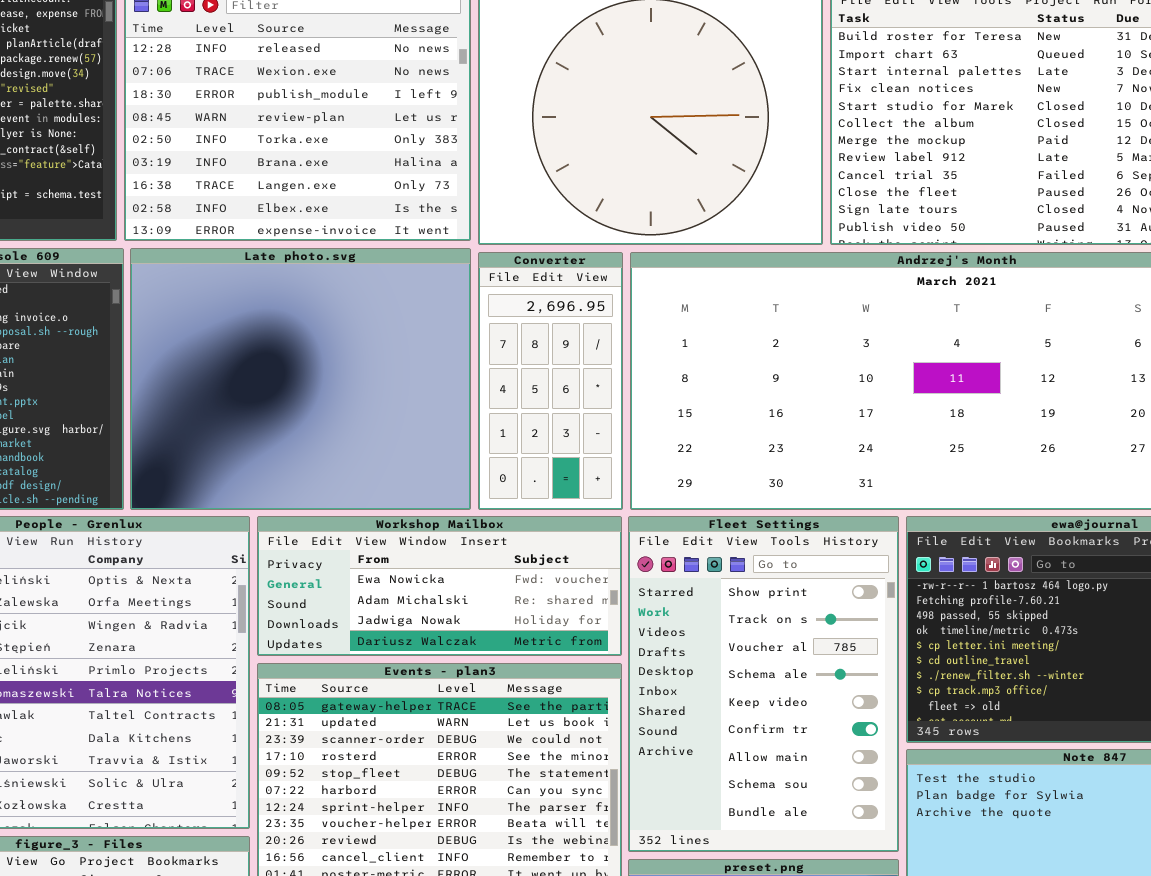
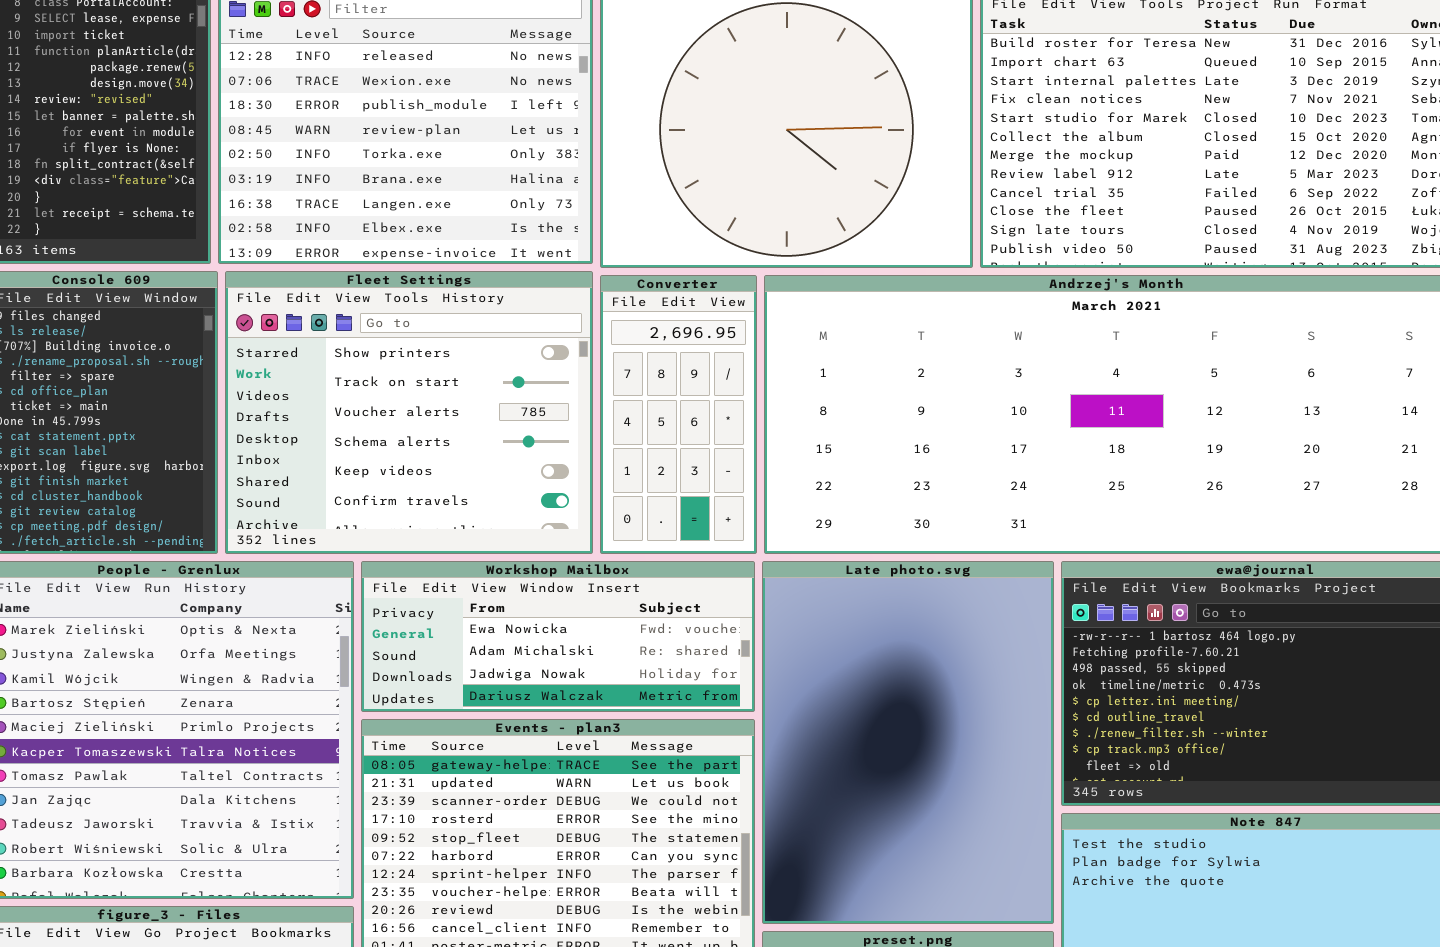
Late photo.svg: [130,248,471,510] -> [762,561,1054,924], moved, resized
Fleet Settings: [628,516,899,852] -> [225,271,593,554], moved, resized

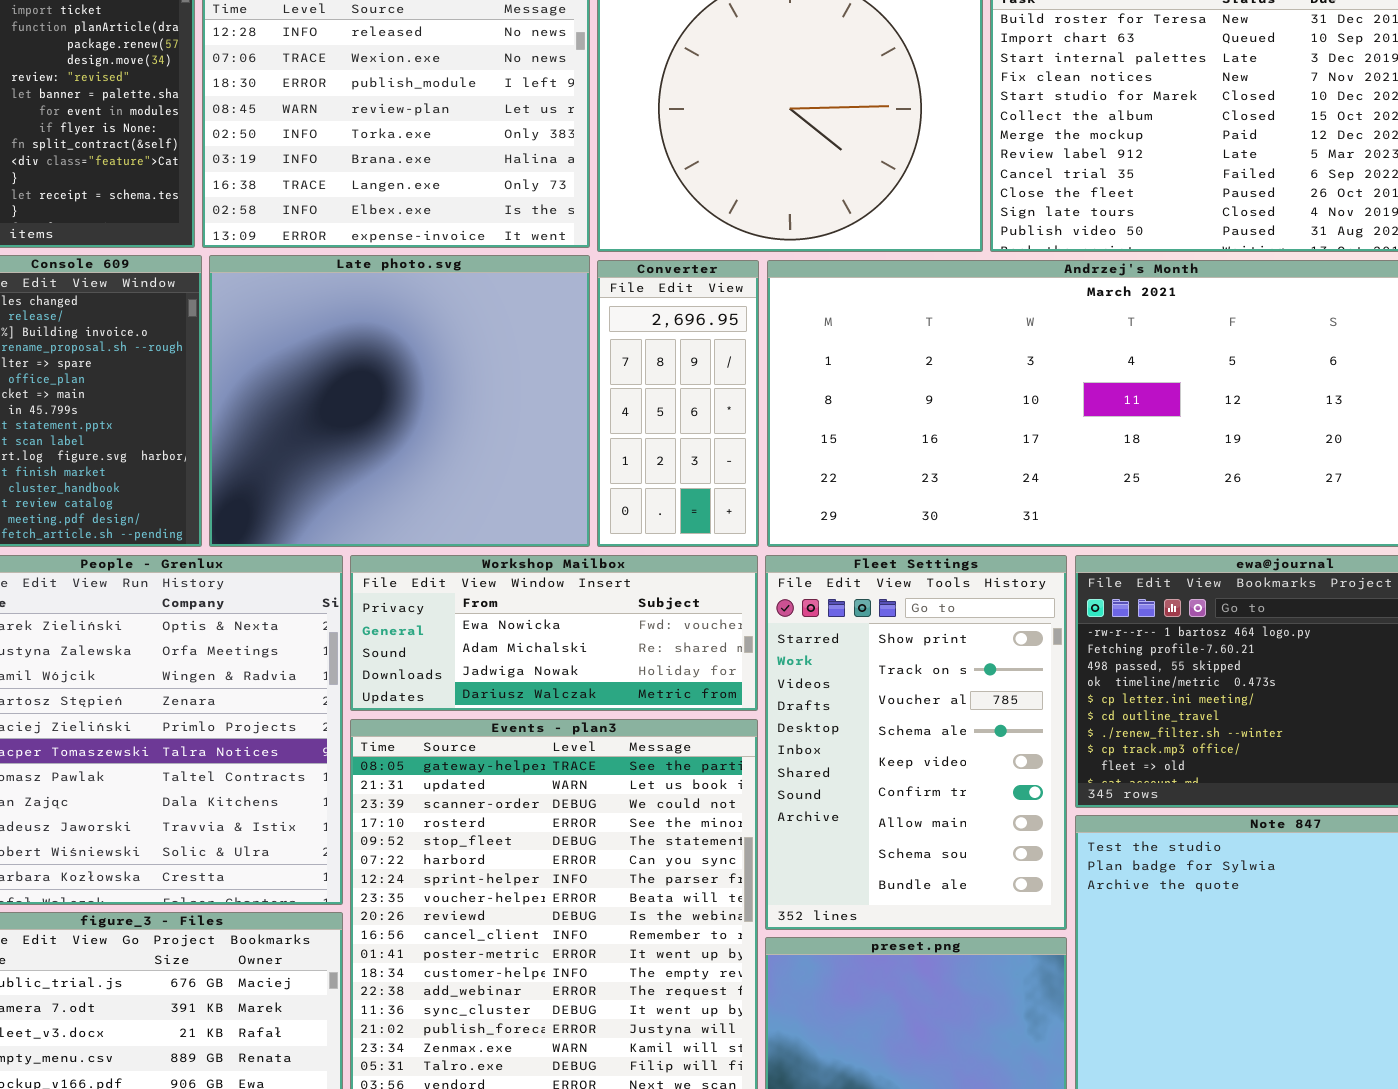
Fleet Settings: [225,271,593,554] -> [765,555,1067,930], moved, resized
Late photo.svg: [762,561,1054,924] -> [209,255,590,547], moved, resized

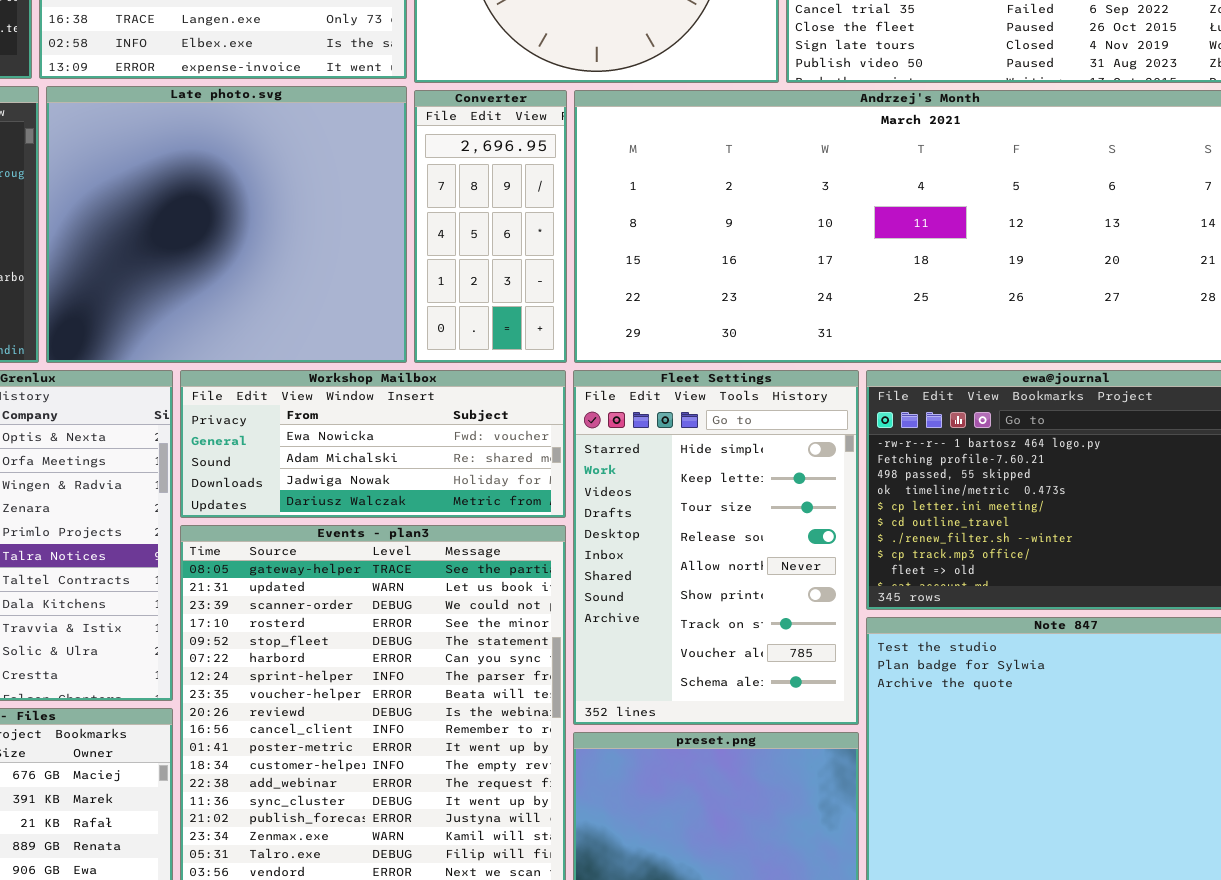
Fleet Settings: [765,555,1067,930] -> [573,370,859,725], scrolled up 5 rows

